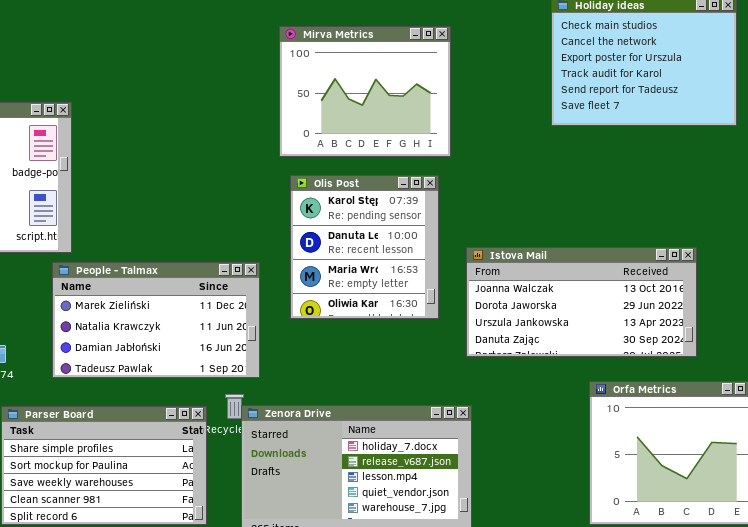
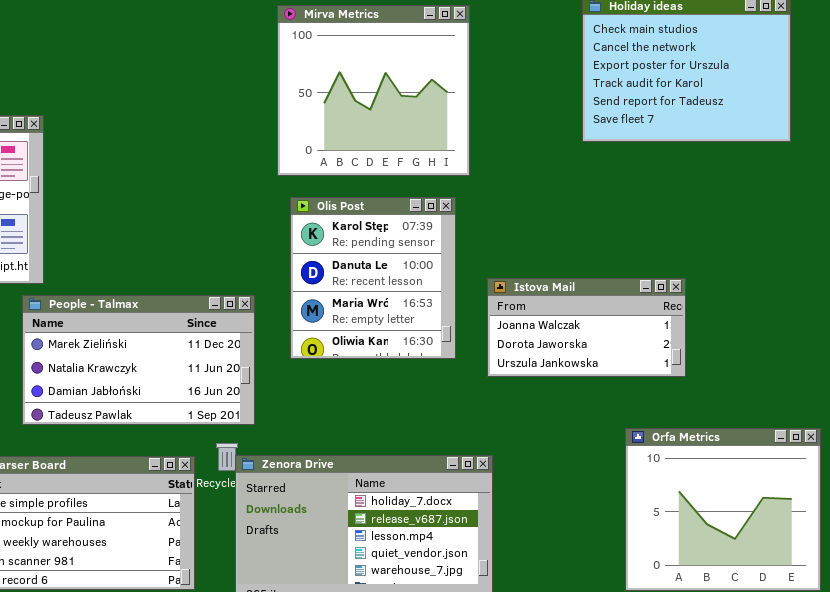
Mirva Metrics: [279,26,451,157] -> [277,5,470,176], resized
Istova Mail: [466,247,697,357] -> [487,278,686,377], resized

